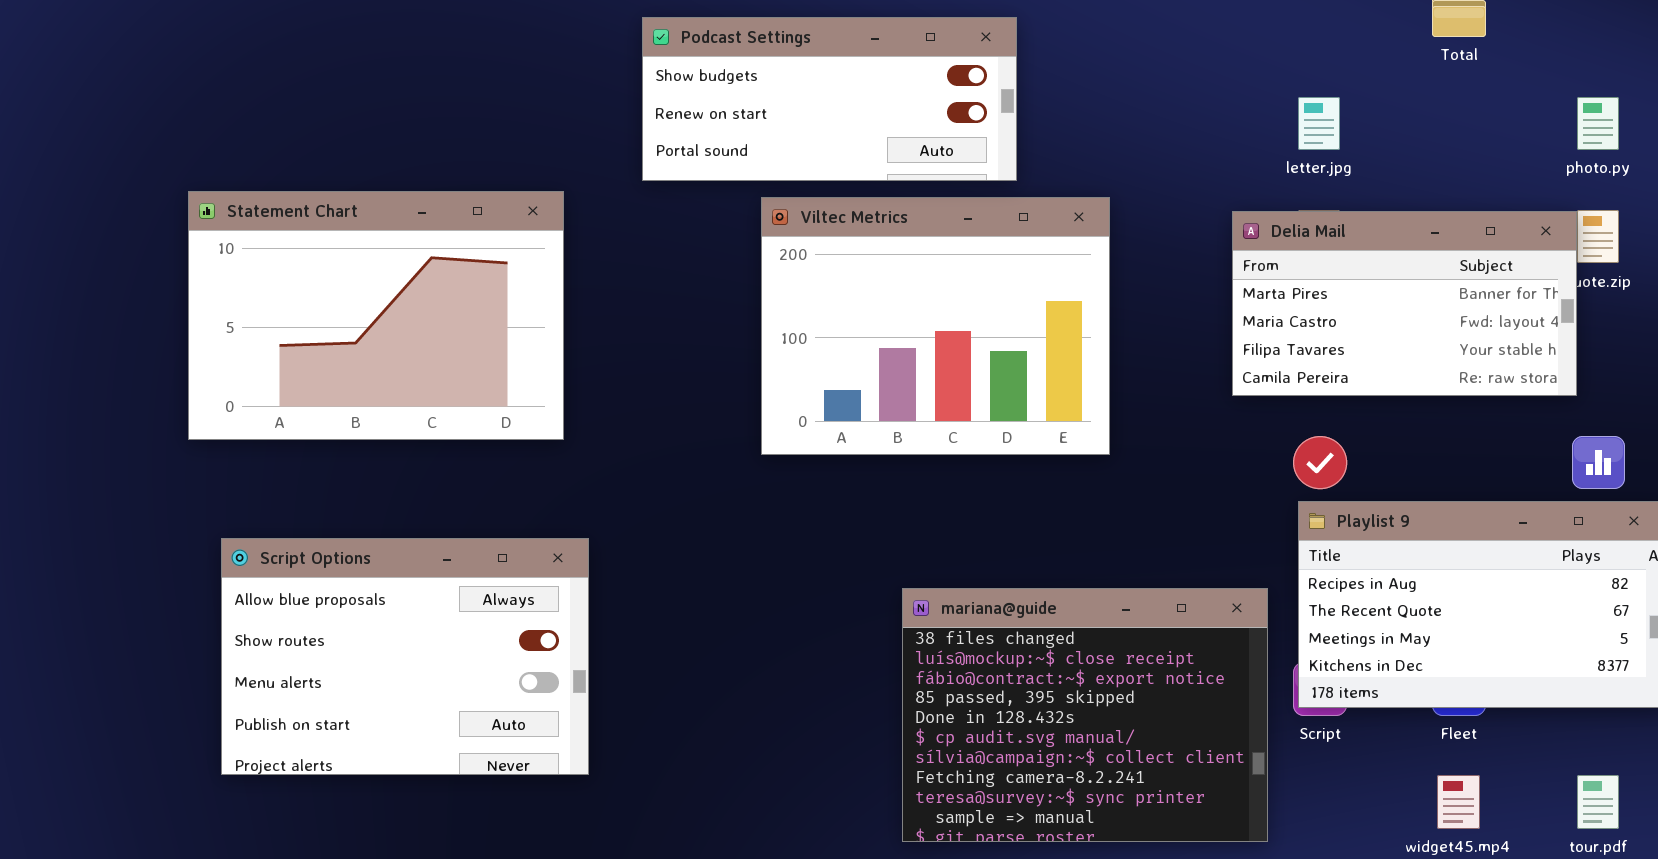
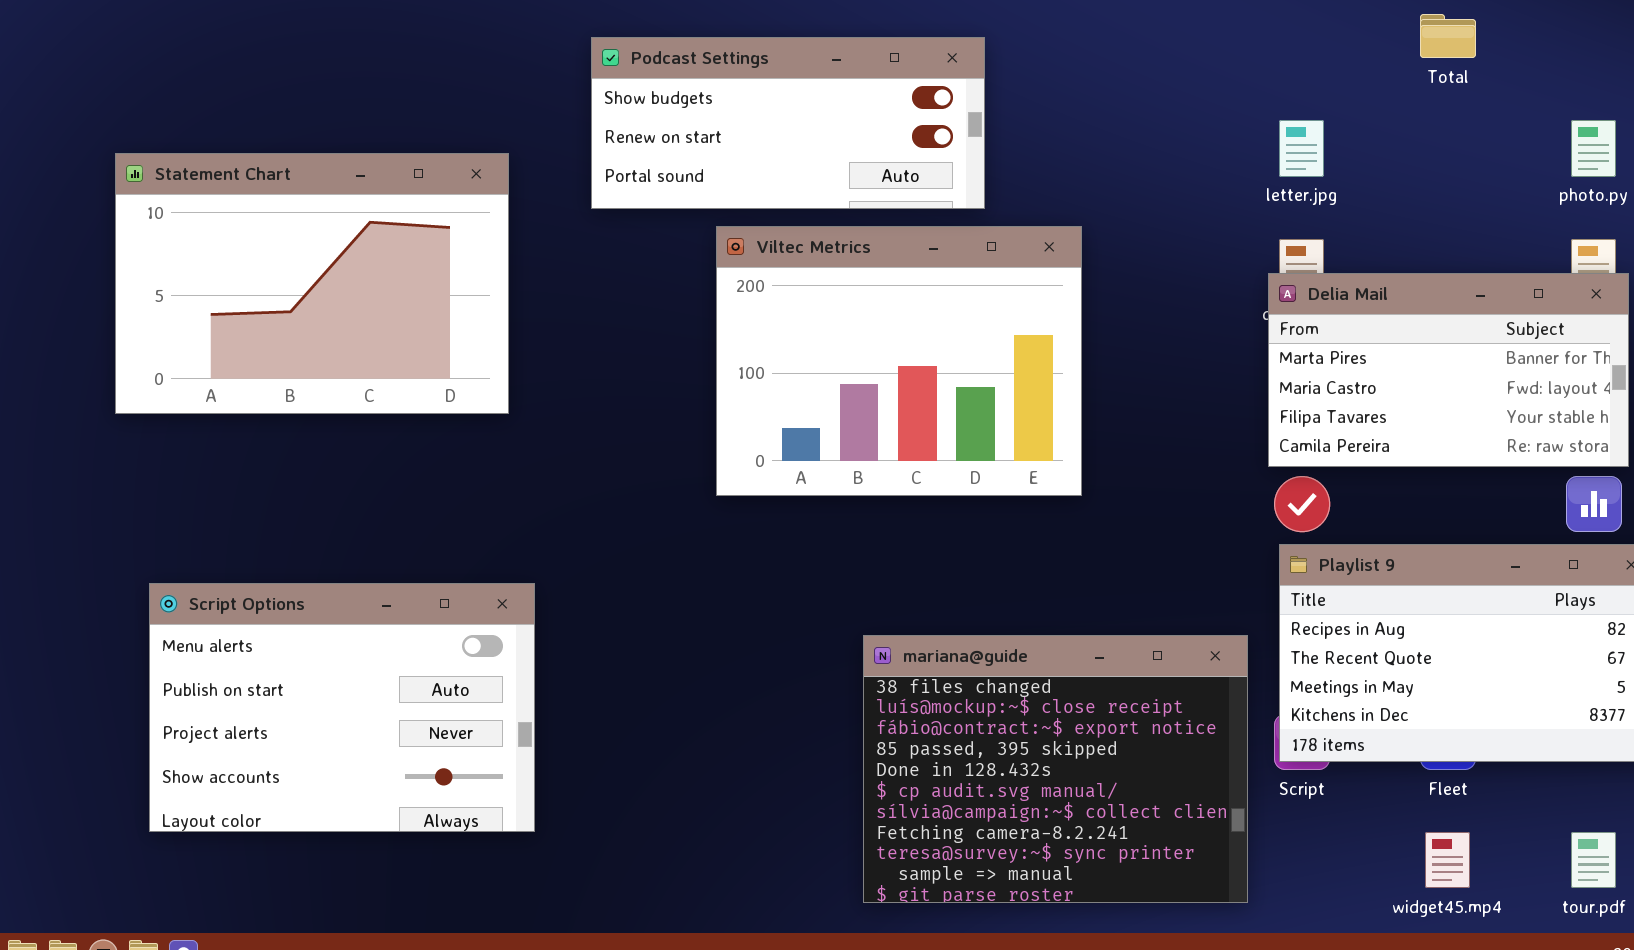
Statement Chart: [188,191,564,440] -> [115,153,509,414], moved
Delia Mail: [1232,211,1577,396] -> [1268,273,1629,467], moved
Script Options: [221,538,589,775] -> [149,583,535,832], scrolled down 2 rows

